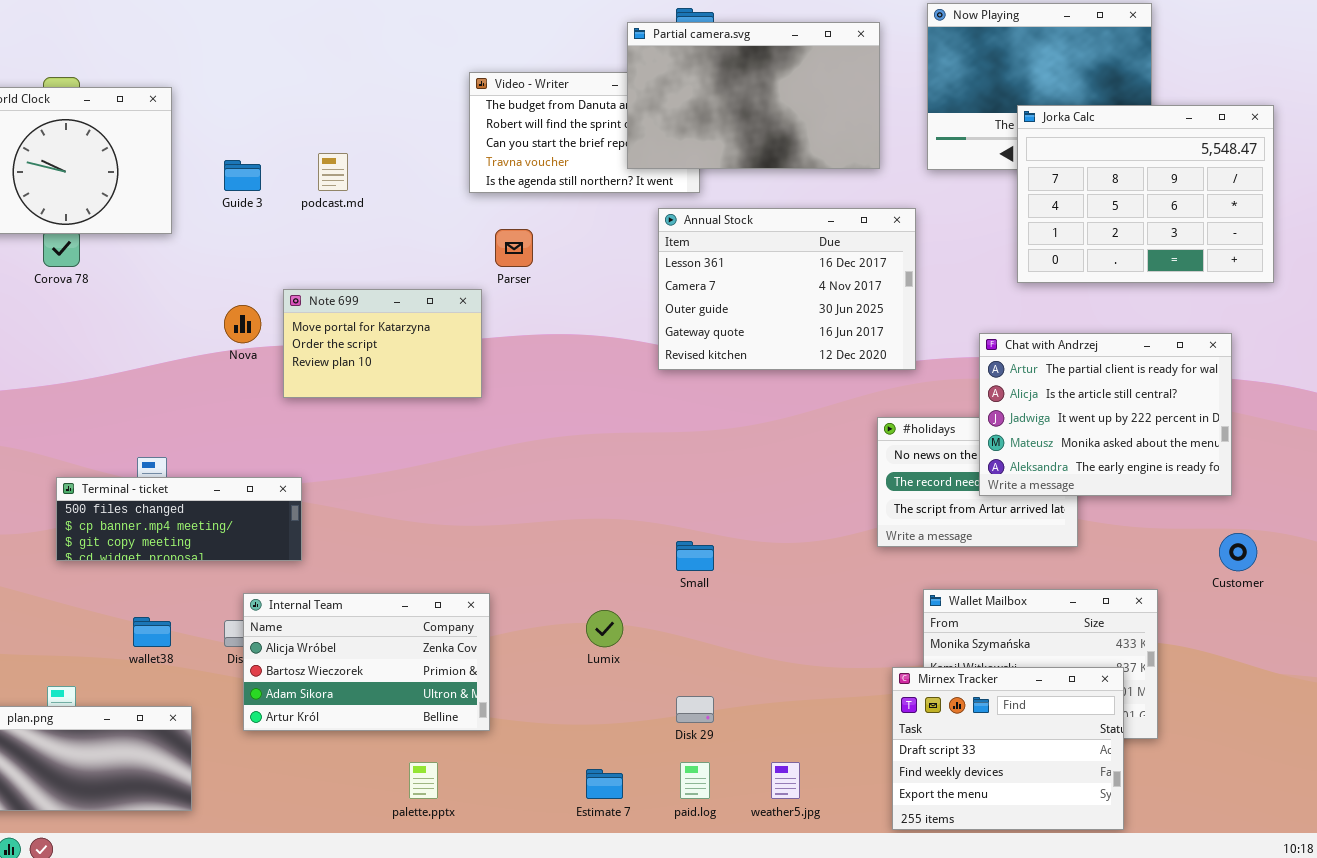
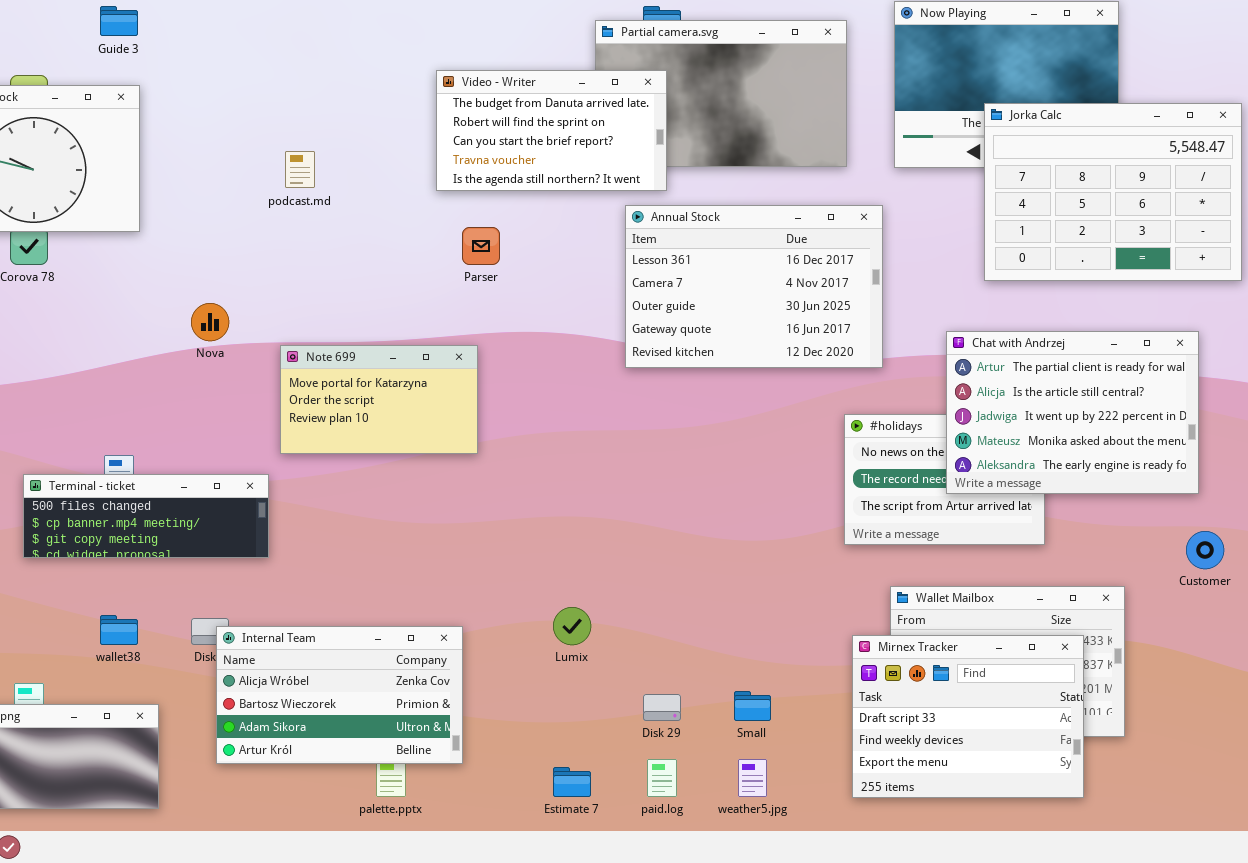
Video - Writer: [469,72,700,193] -> [436,70,667,191], raised
Guide 3: [224,160,261,191] -> [100,6,138,36], moved
Note 699: [283,289,482,398] -> [280,345,478,454], moved
Small: [676,541,714,571] -> [734,691,771,721], moved
Internal Team: [243,593,490,731] -> [216,626,463,764], moved
Mirnex Tracker: [892,667,1124,830] -> [852,635,1084,798], moved

